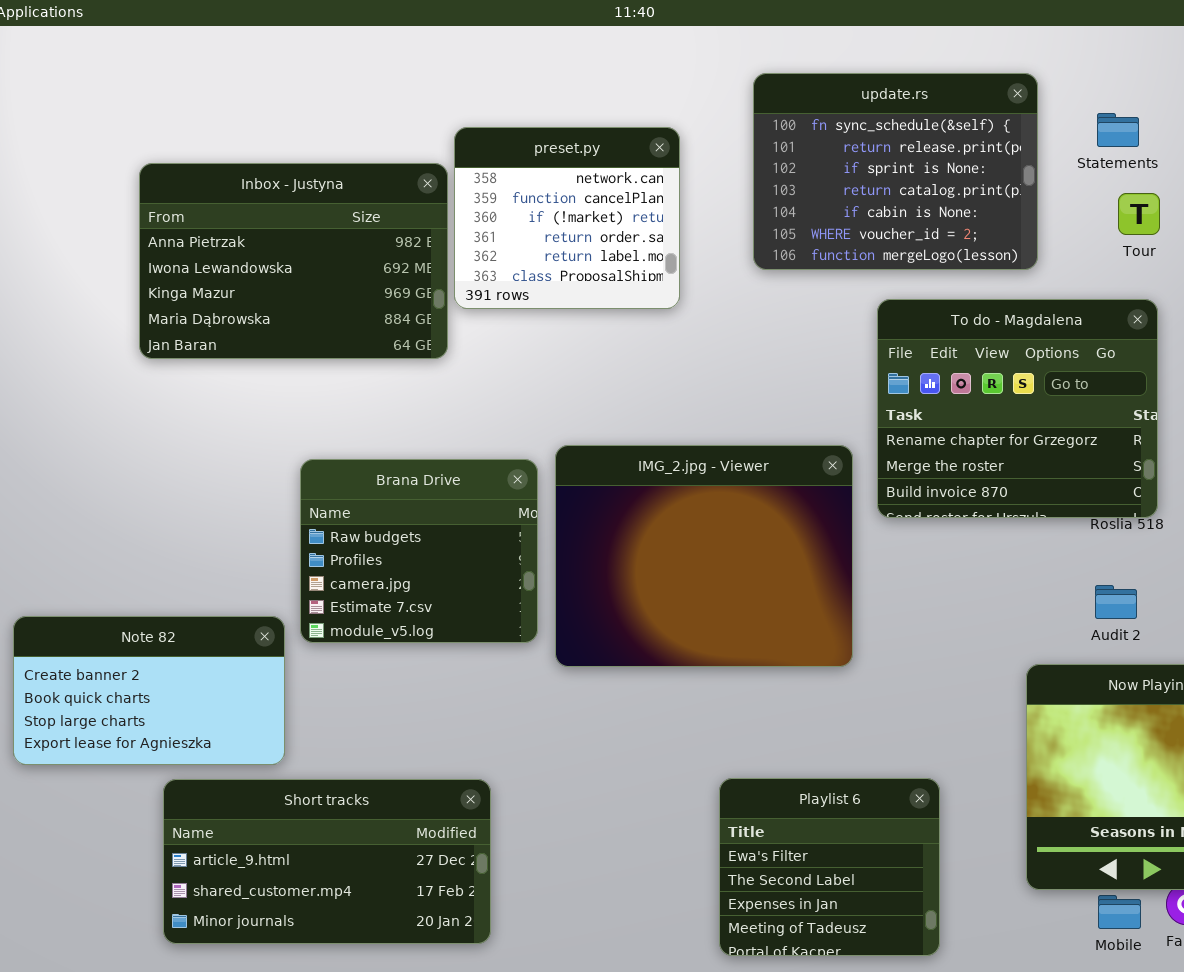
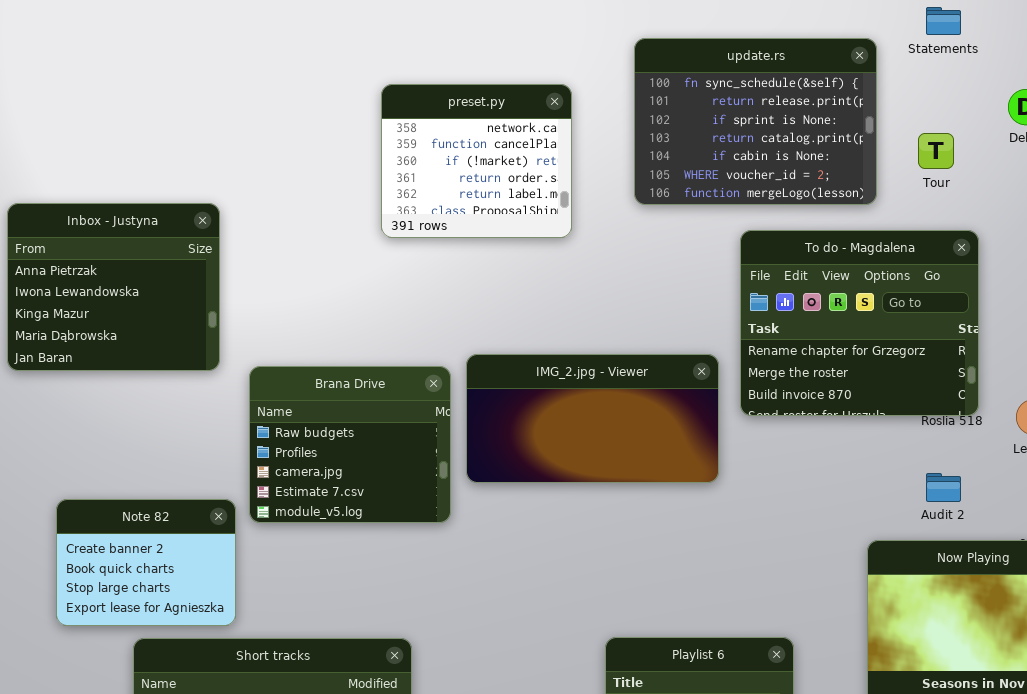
Statements: [1097,113,1139,147] -> [926,7,961,35], moved
Inbox - Justyna: [139,163,448,359] -> [7,203,220,371], moved, resized
Tour: [1118,193,1160,235] -> [918,133,954,169], moved
IMG_2.jpg - Viewer: [555,445,853,667] -> [466,354,719,483], resized
Note 82: [13,616,285,765] -> [56,499,236,626], resized

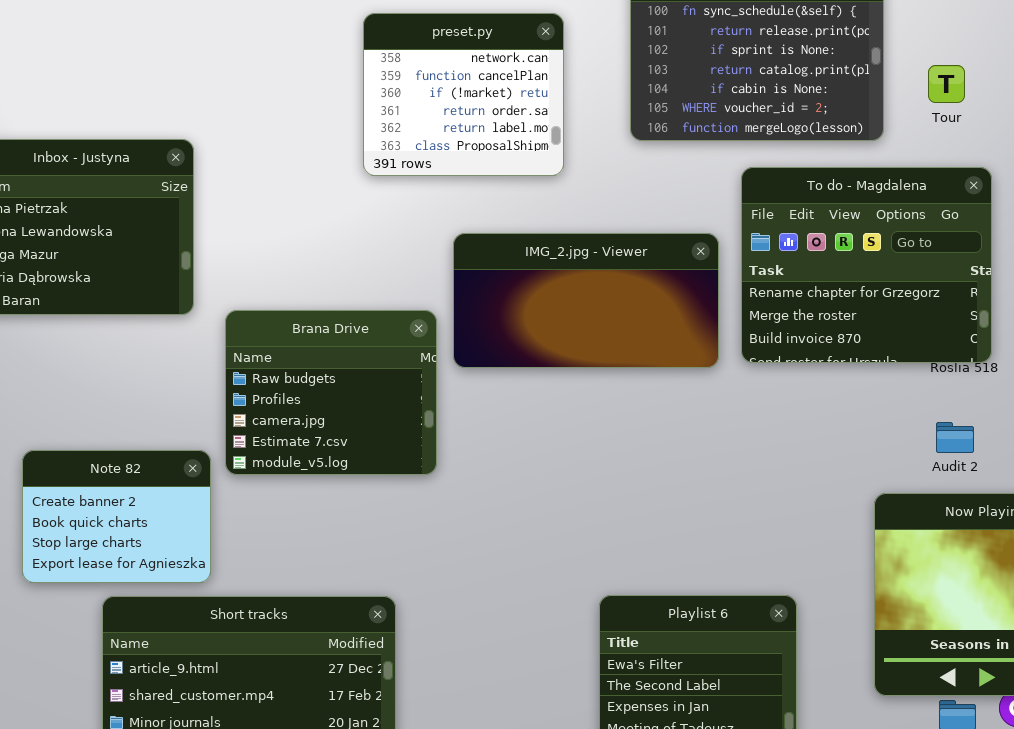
IMG_2.jpg - Viewer: [466,354,719,483] -> [453,233,719,368], moved

